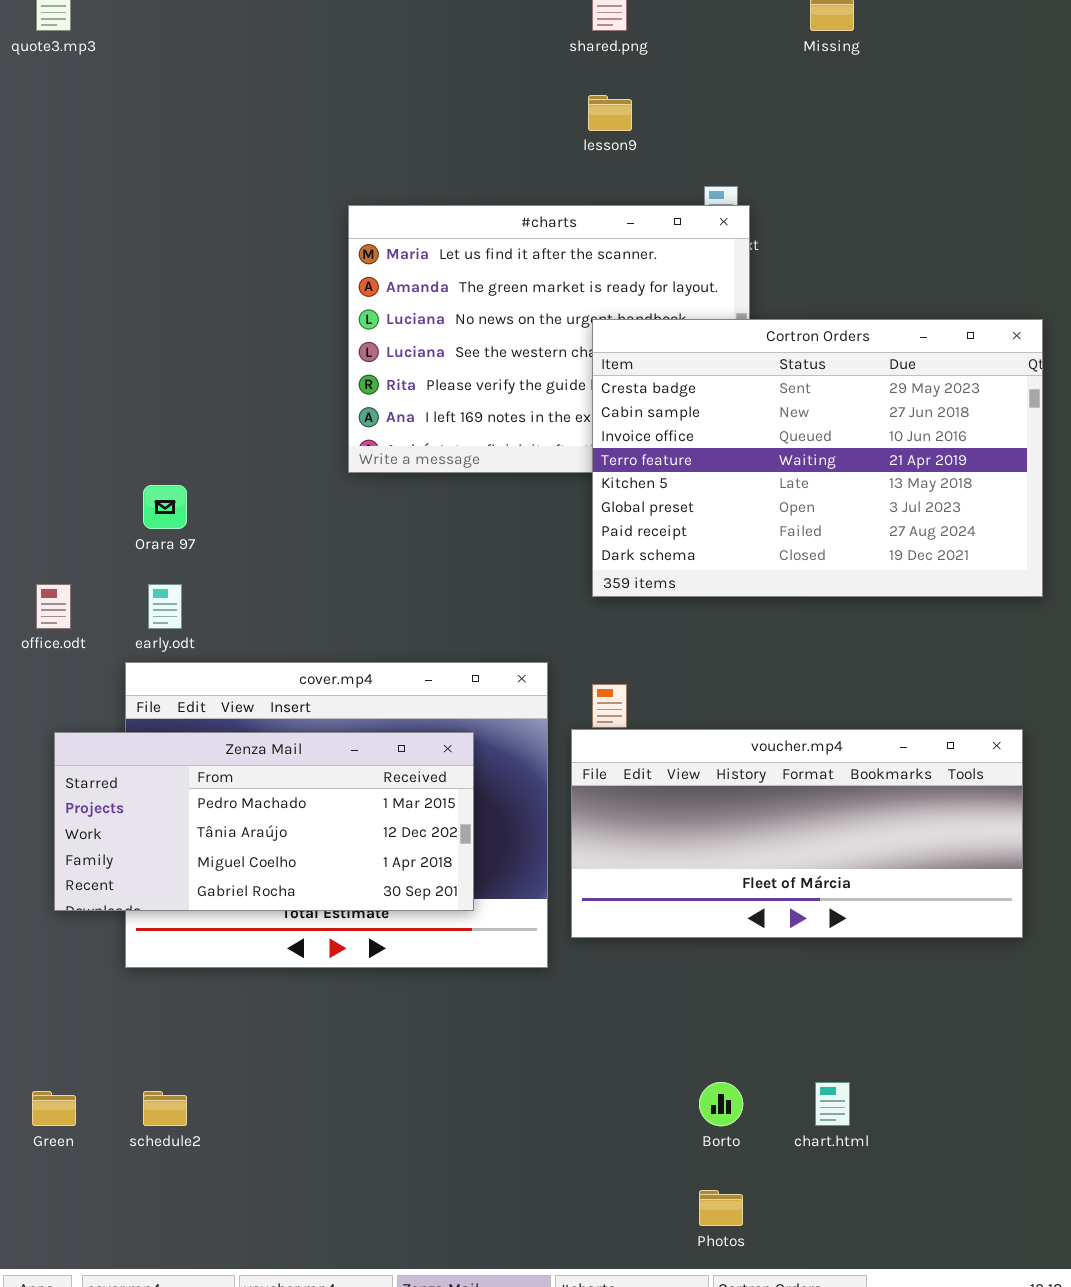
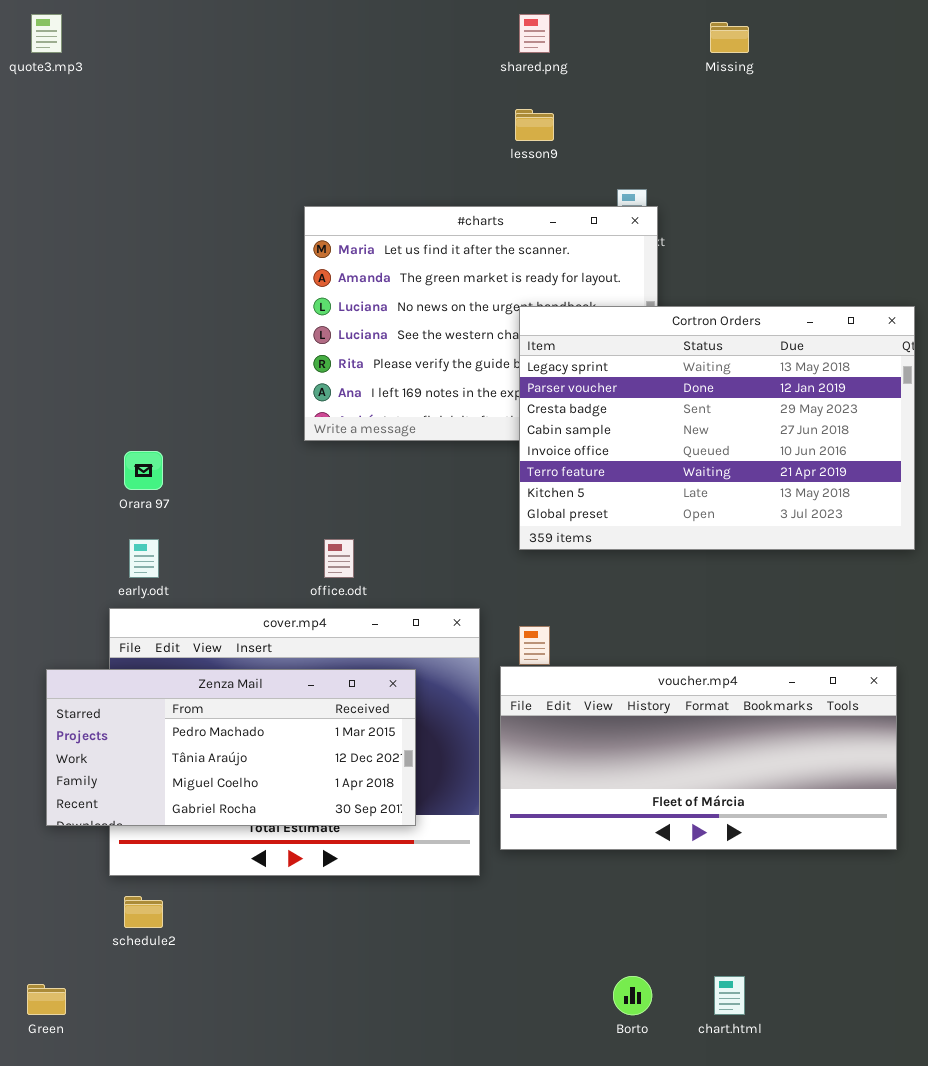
Cortron Orders: [592,319,1043,597] -> [519,306,915,550], scrolled up 2 rows
office.odt: [36,584,71,629] -> [324,539,354,578], moved
schedule2: [143,1091,187,1126] -> [124,896,163,928], moved

